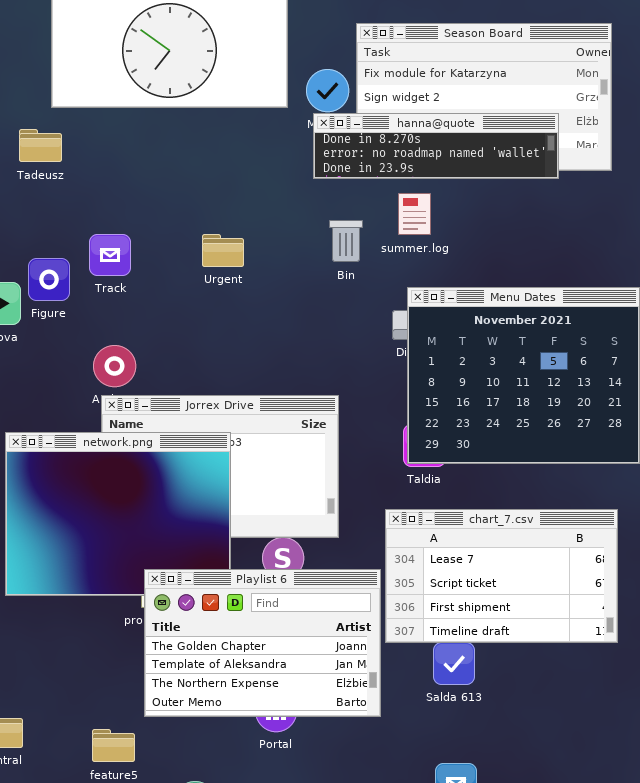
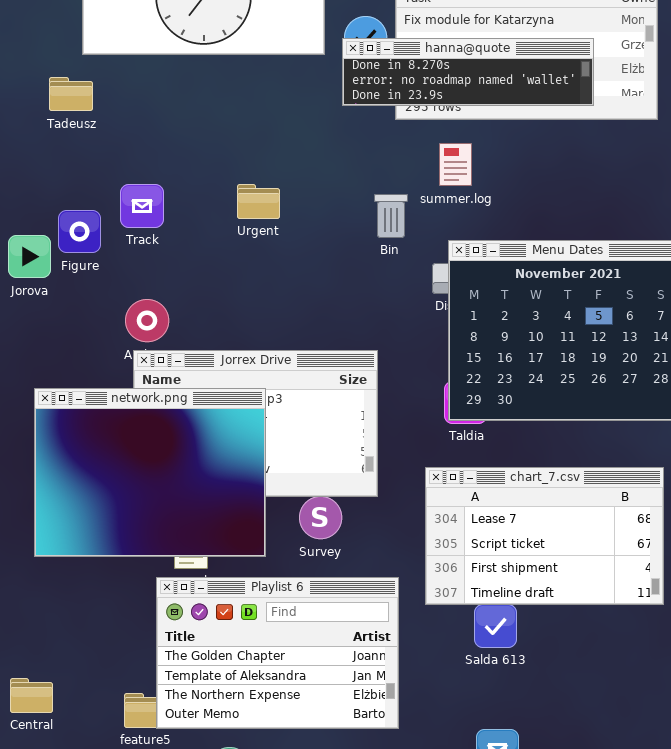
hanna@quote: [313,113,559,179] -> [342,38,594,106], moved
Bin: [329,220,363,262] -> [374,194,408,238], moved
Playlist 6: [144,569,381,717] -> [156,577,399,729], moved

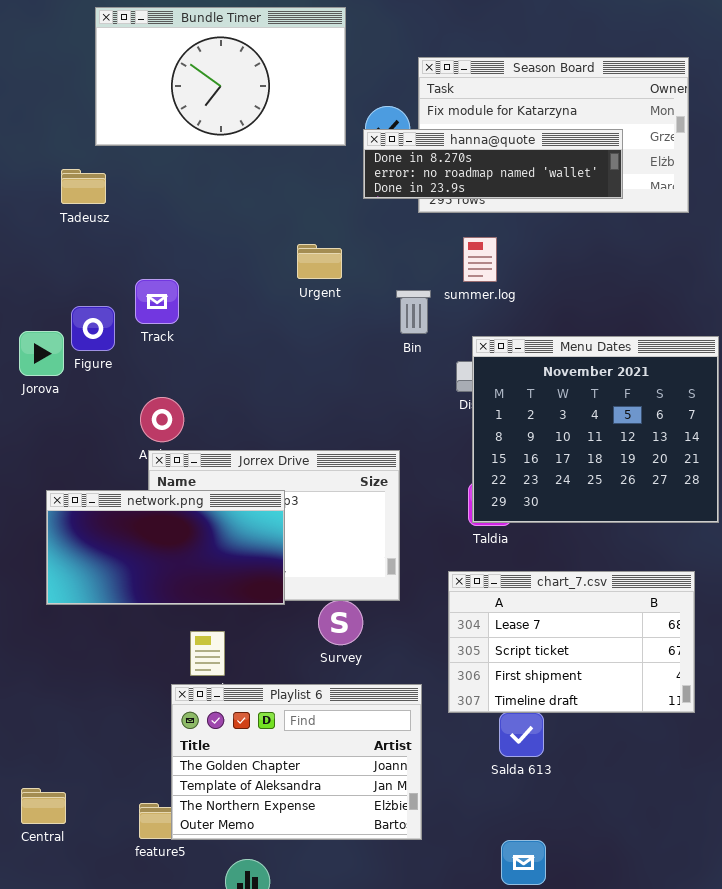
Urgent: [237,184,280,219] -> [297,244,342,279], moved
network.png: [34,388,266,557] -> [46,490,285,605], resized

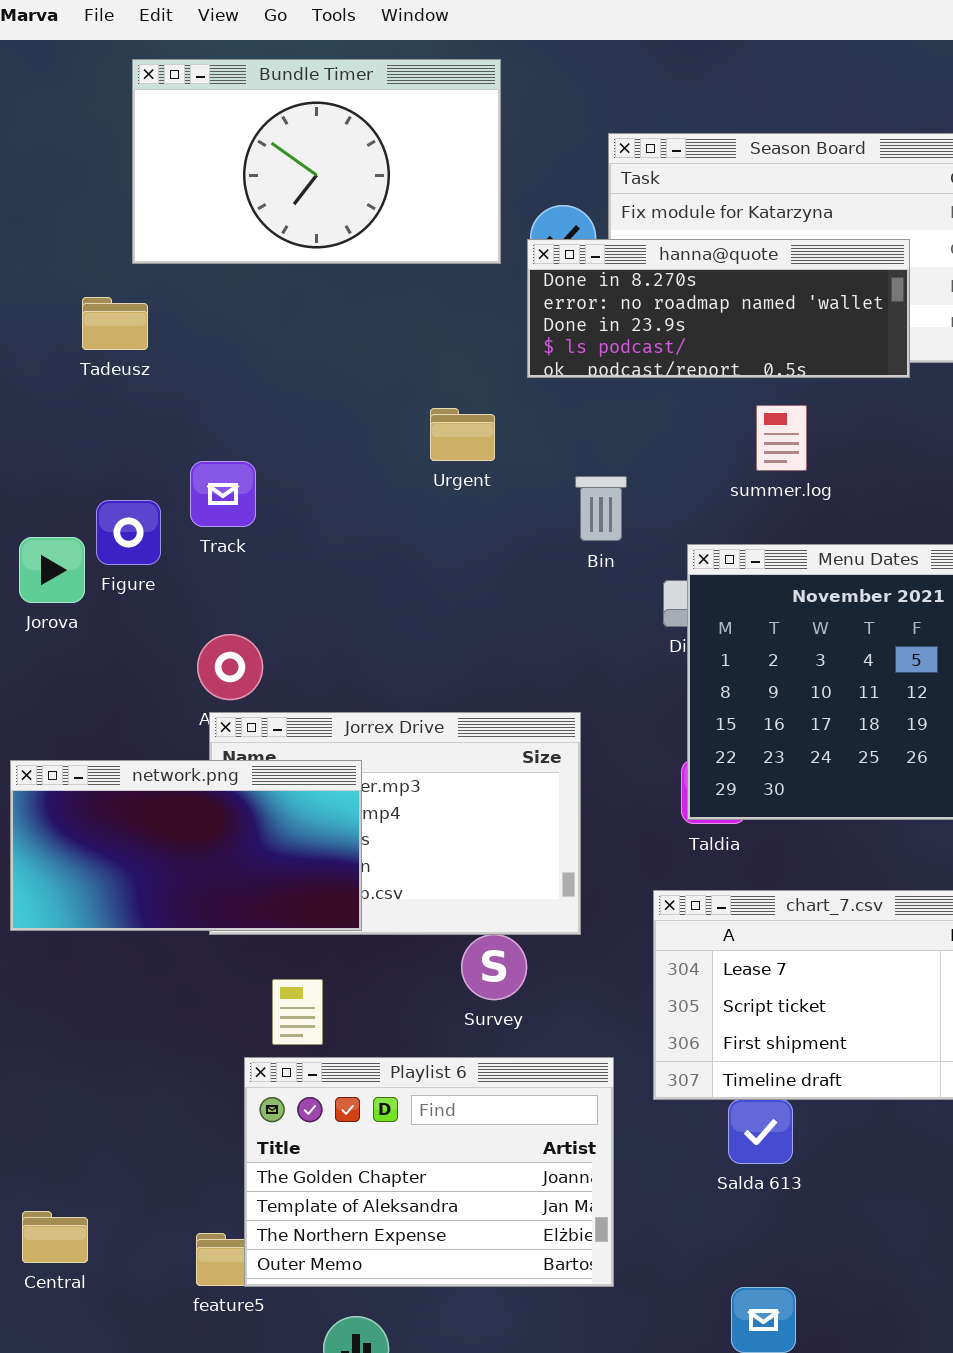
hanna@quote: [363,129,623,199] -> [527,239,910,378], resized
summer.log: [463,237,497,282] -> [756,405,807,471], moved
network.png: [46,490,285,605] -> [10,760,362,931], moved

